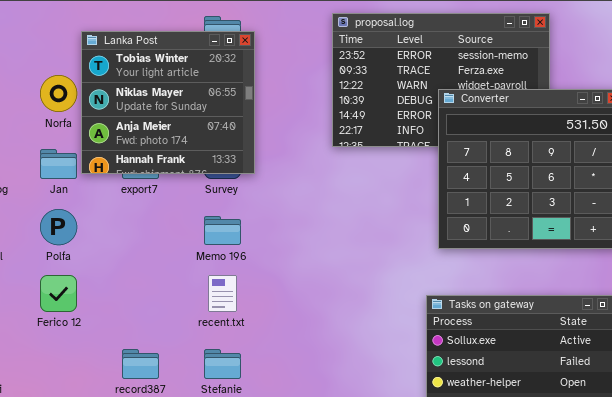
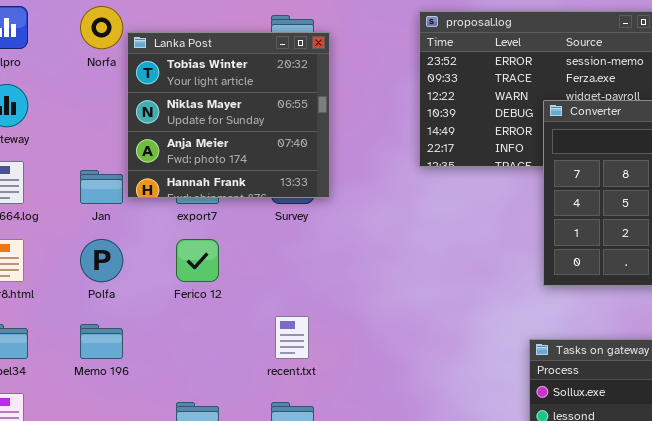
Norfa: [40,75,77,112] -> [80,6,123,49], moved
Memo 196: [204,216,241,245] -> [80,324,123,359], moved
Ferico 12: [40,275,77,312] -> [176,239,219,282], moved

